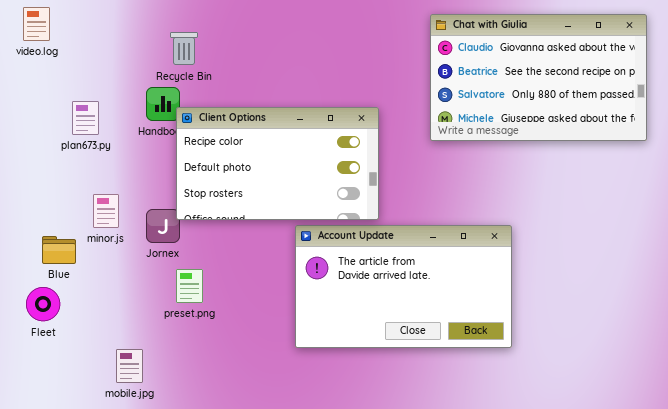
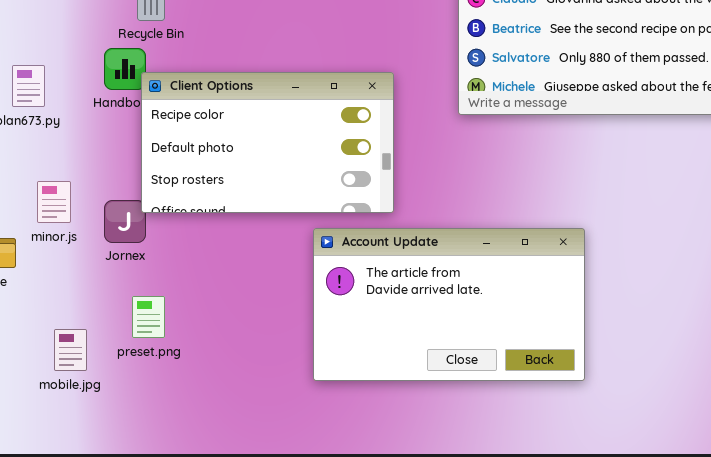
Account Update: [295,225,512,348] -> [313,228,585,381], moved
preset.png: [176,269,203,303] -> [132,296,165,338], moved
mobile.jpg: [116,349,143,383] -> [54,329,87,371], moved

